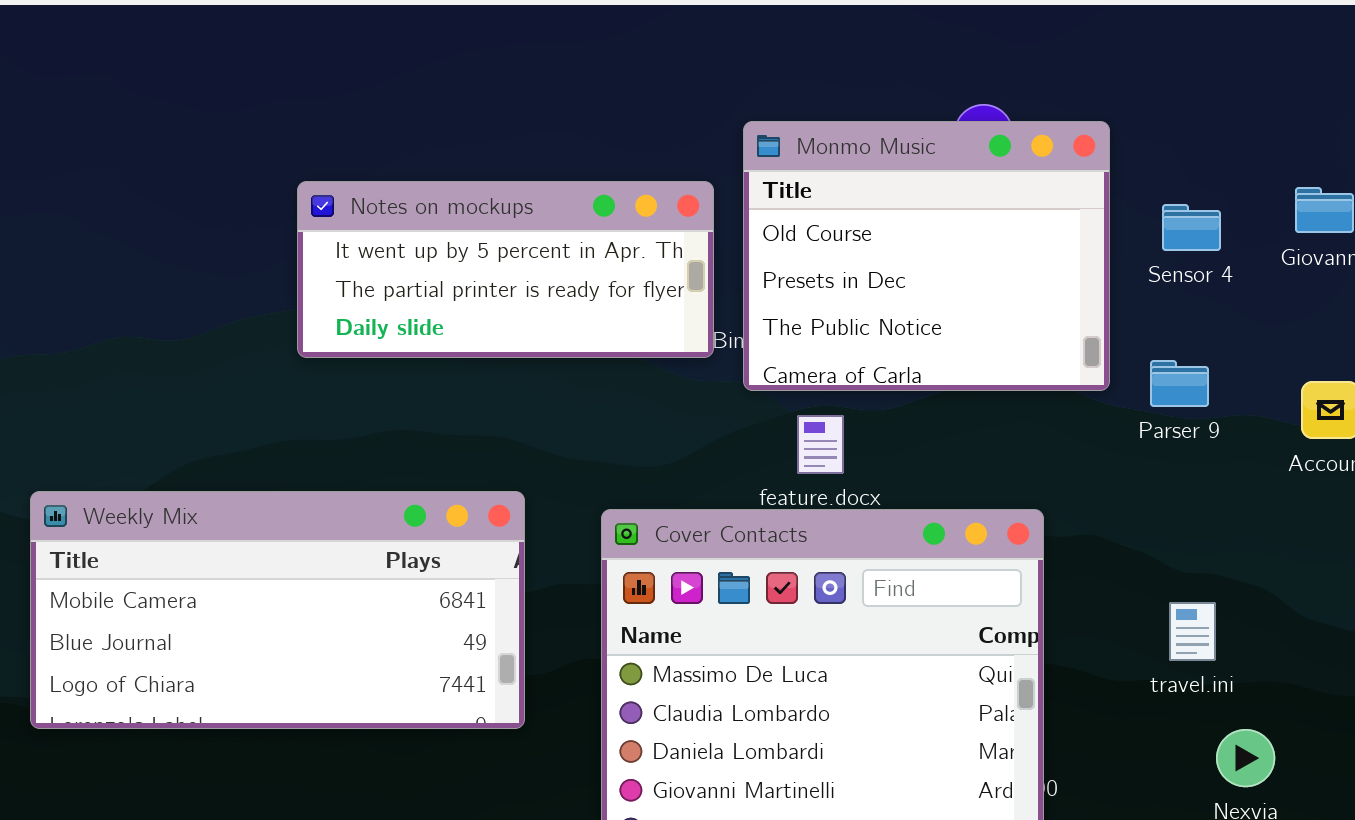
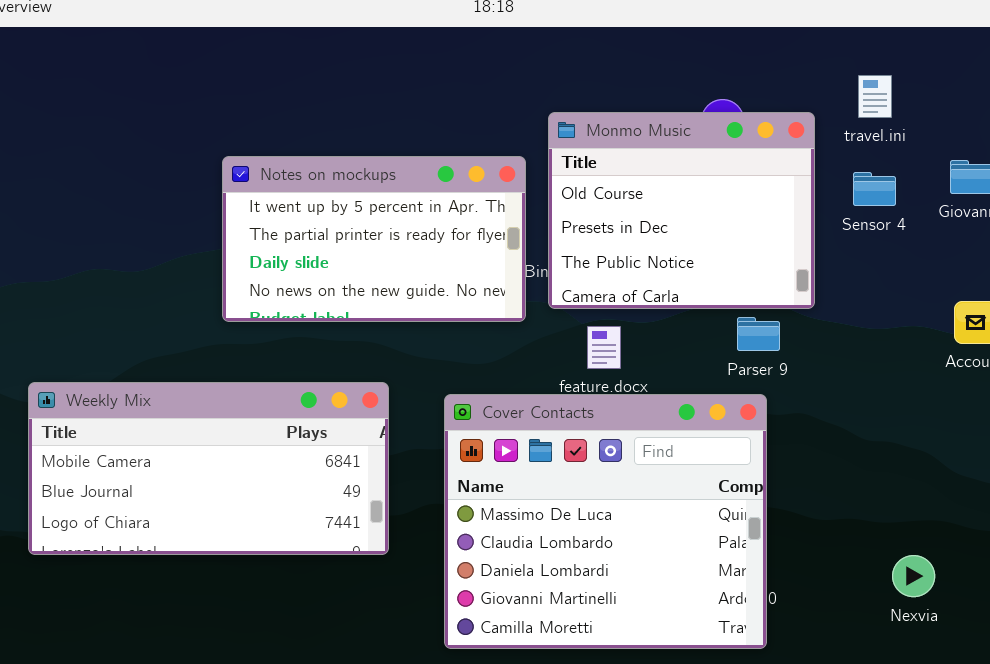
Notes on mockups: [297,181,714,358] -> [222,156,526,322], resized
Parser 9: [1150,360,1209,407] -> [737,317,780,351], moved
travel.ini: [1169,602,1216,661] -> [858,75,892,118], moved

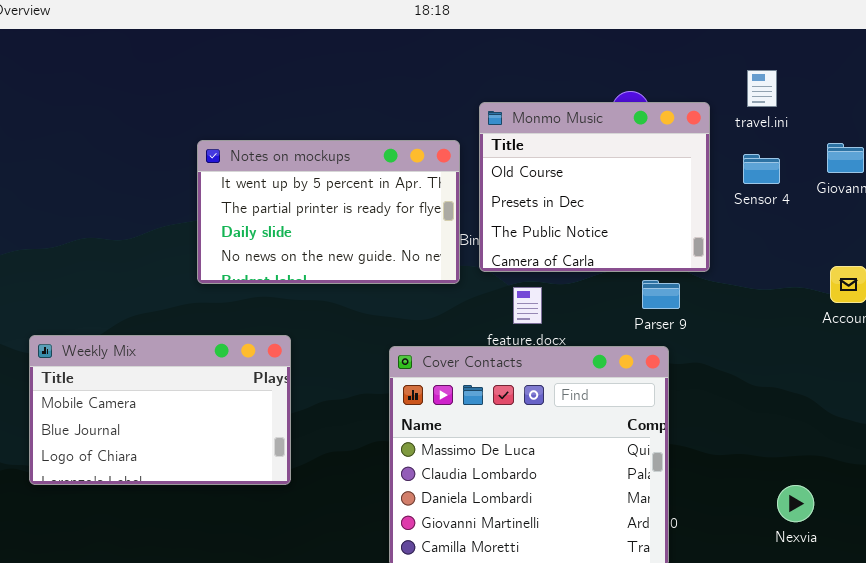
Weekly Mix: [28,382,389,555] -> [29,335,291,485], resized

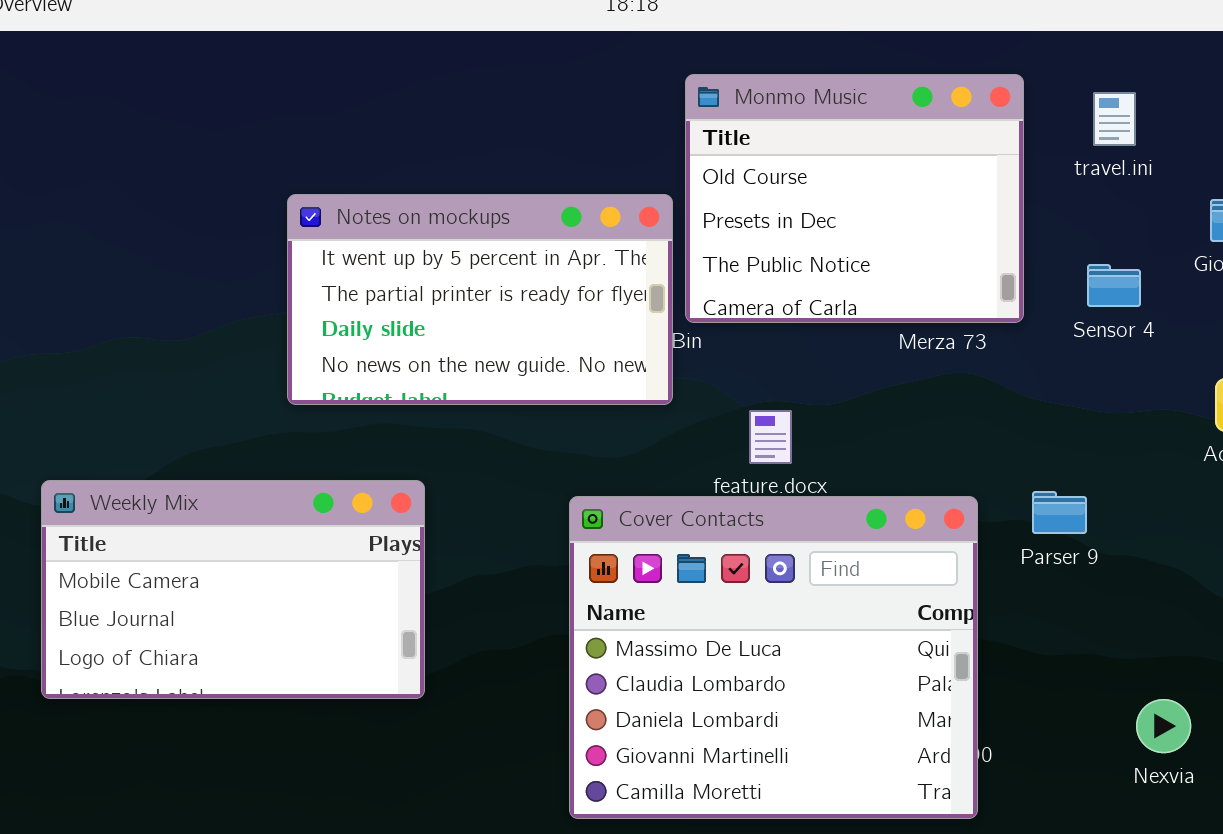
Monmo Music: [479,102,710,272] -> [685,74,1024,323], moved
Sensor 4: [743,154,780,184] -> [1087,264,1141,307], moved
Parser 9: [642,280,680,309] -> [1032,491,1087,534], moved

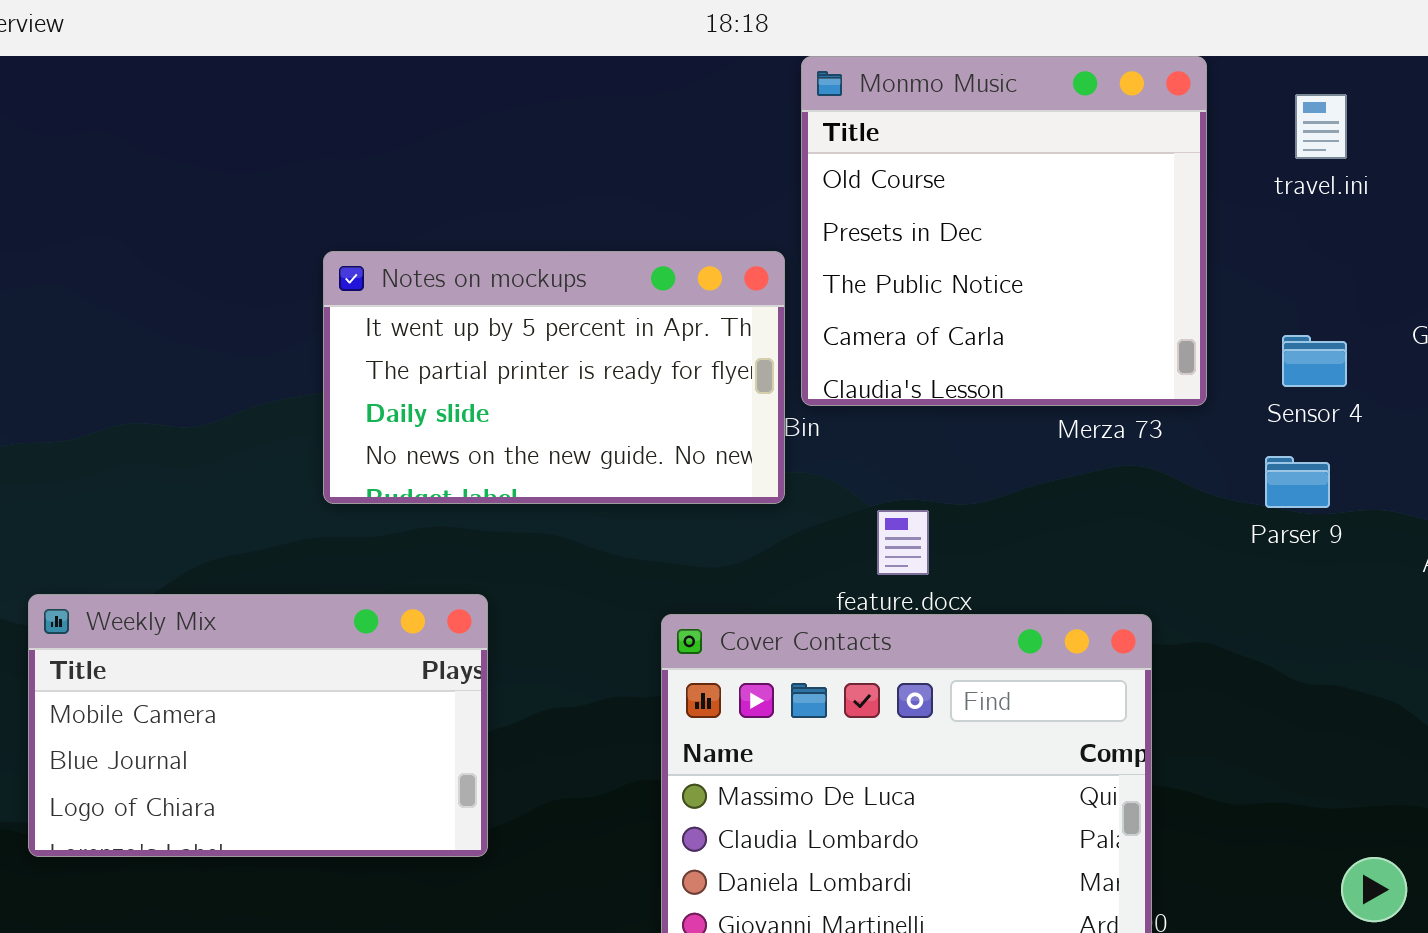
Monmo Music: [685,74,1024,323] -> [801,56,1207,406], resized
travel.ini: [1093,92,1136,146] -> [1295,94,1347,159], moved
Parser 9: [1032,491,1087,534] -> [1265,456,1330,508], moved

